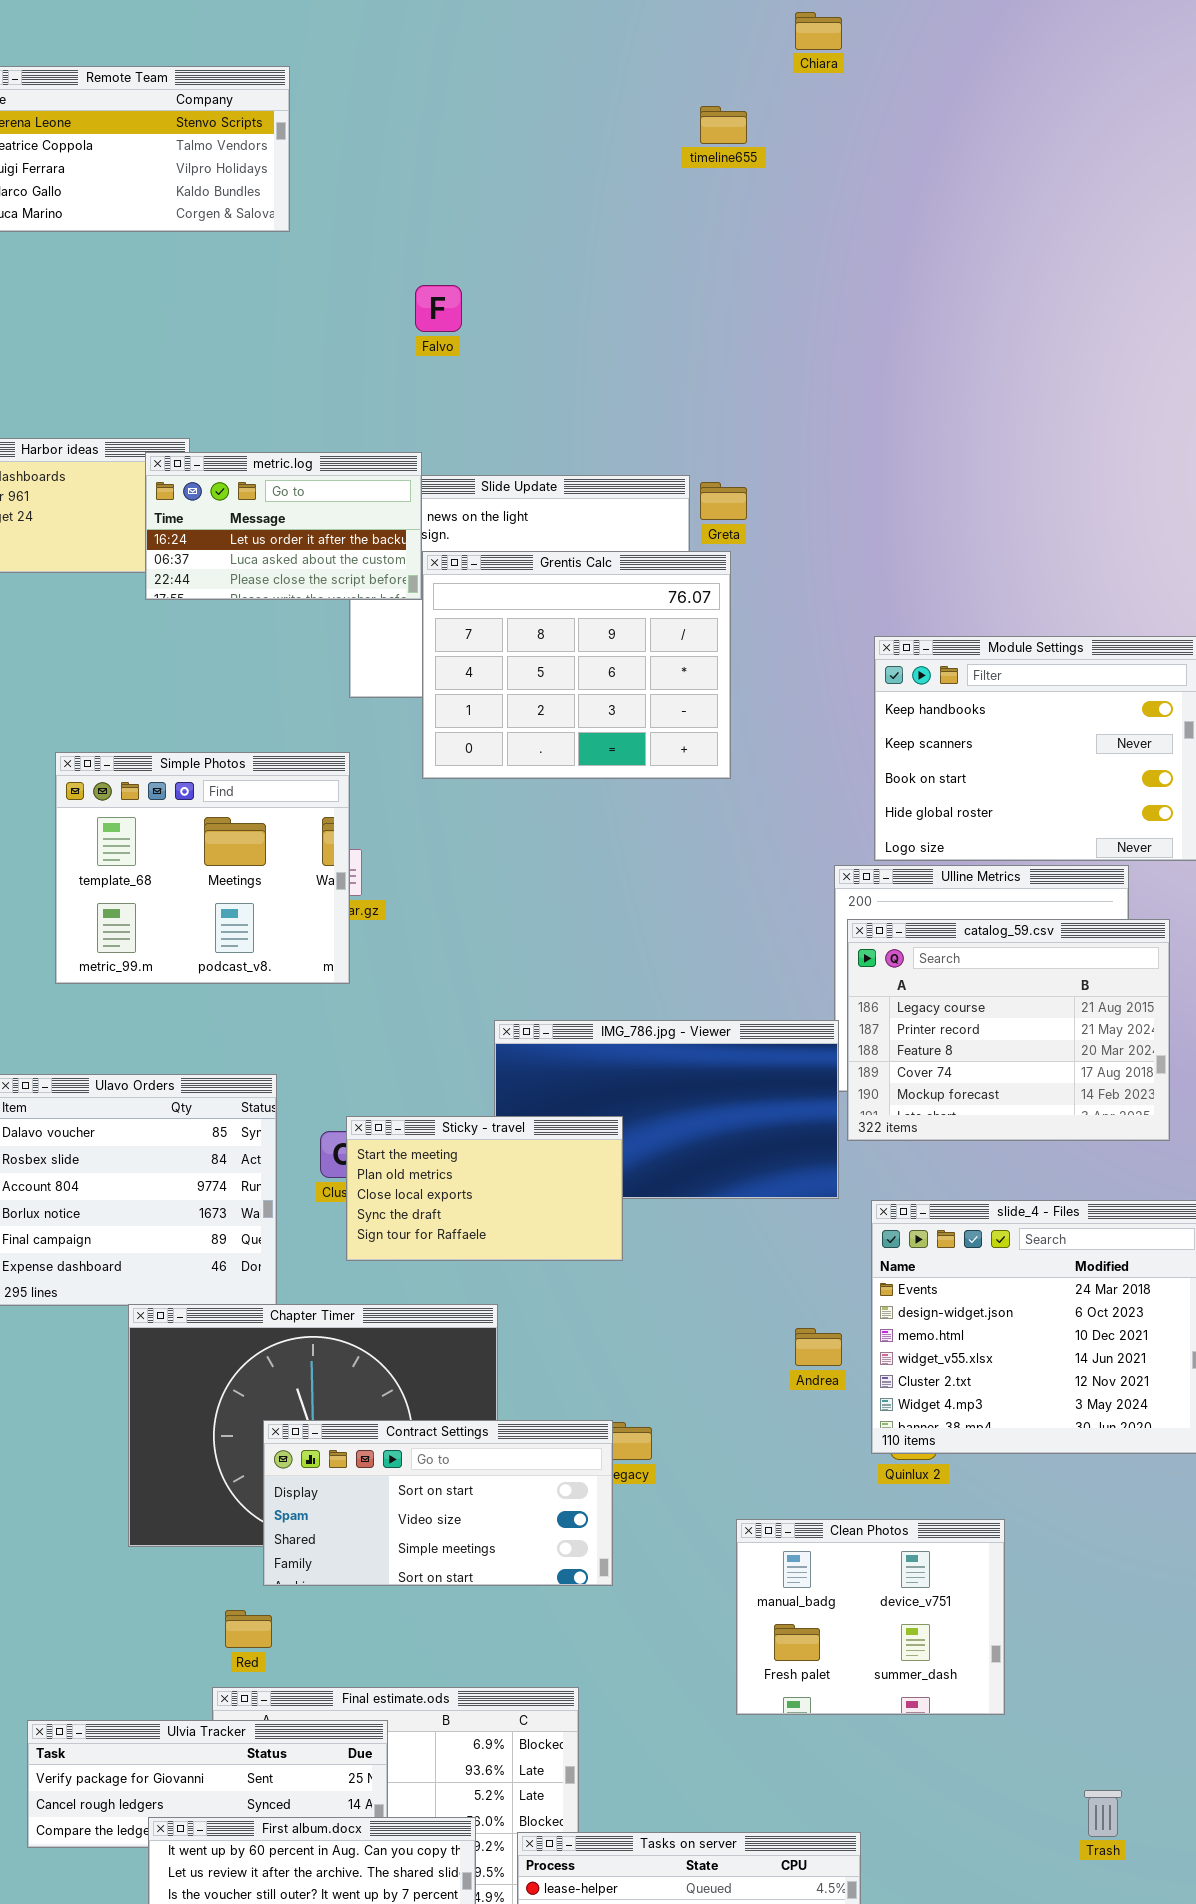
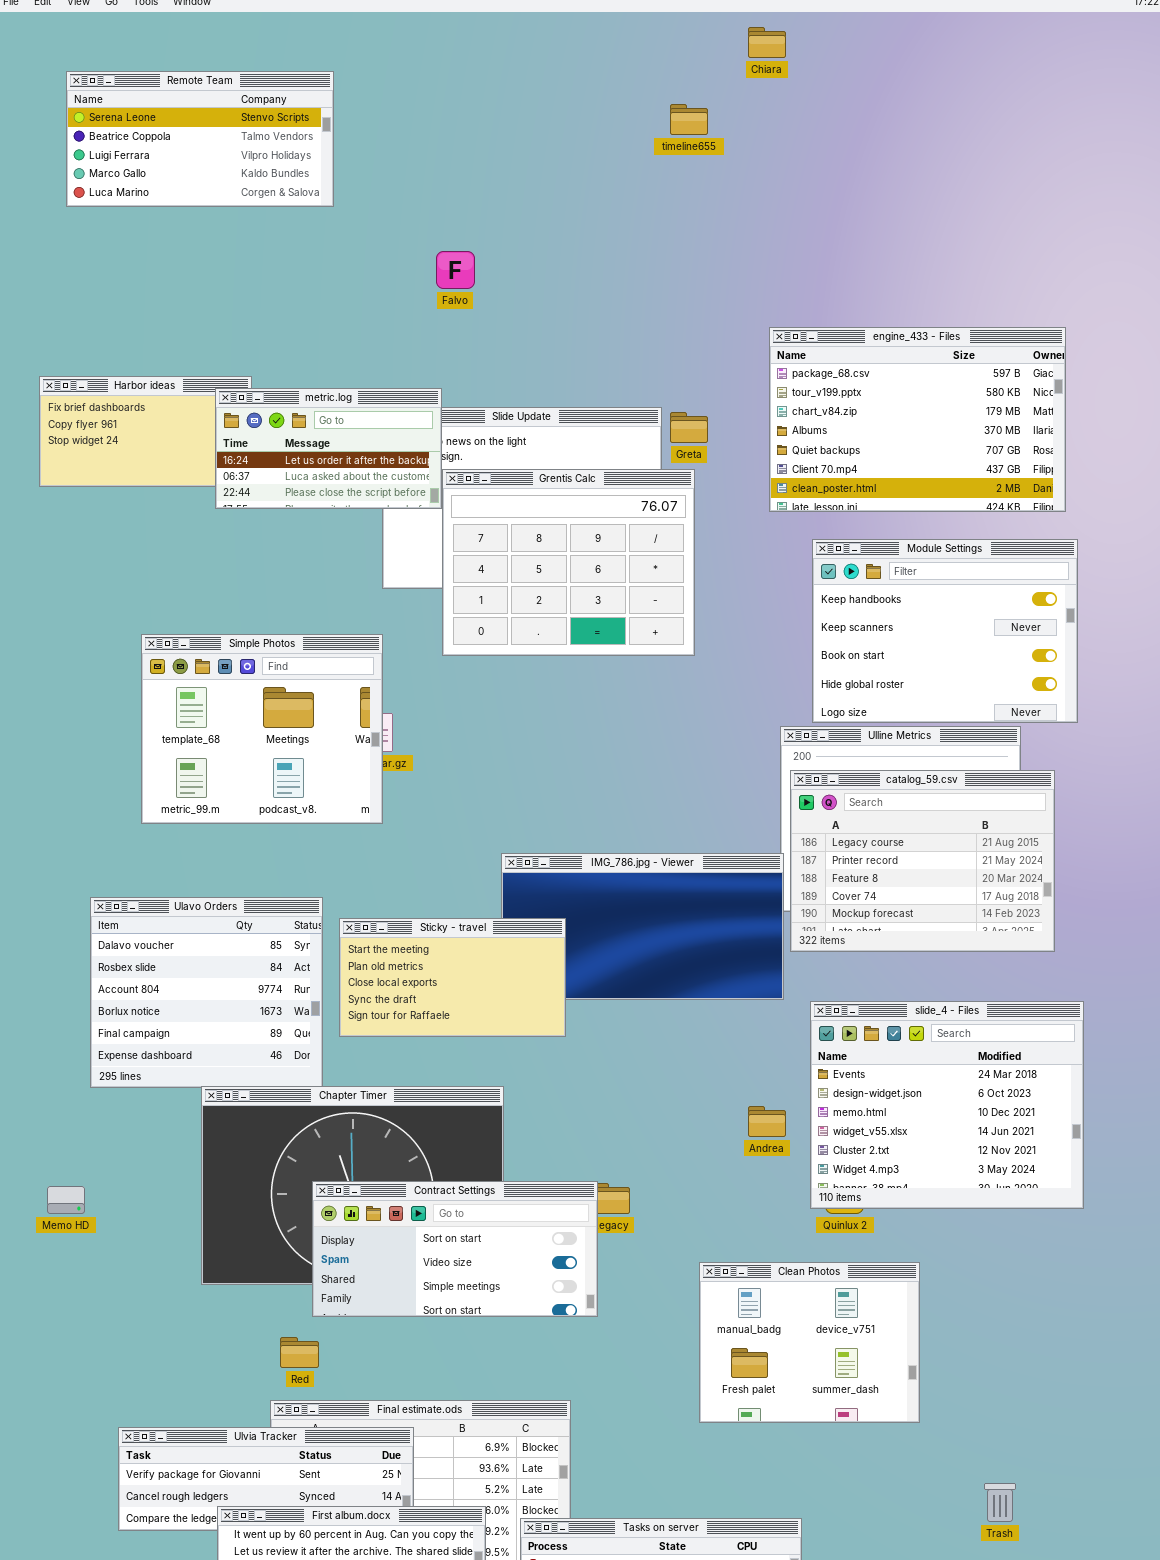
engine_433 - Files: none -> [769,327,1066,512], opened
Sticky - travel: [346,1116,623,1261] -> [339,918,566,1037], moved

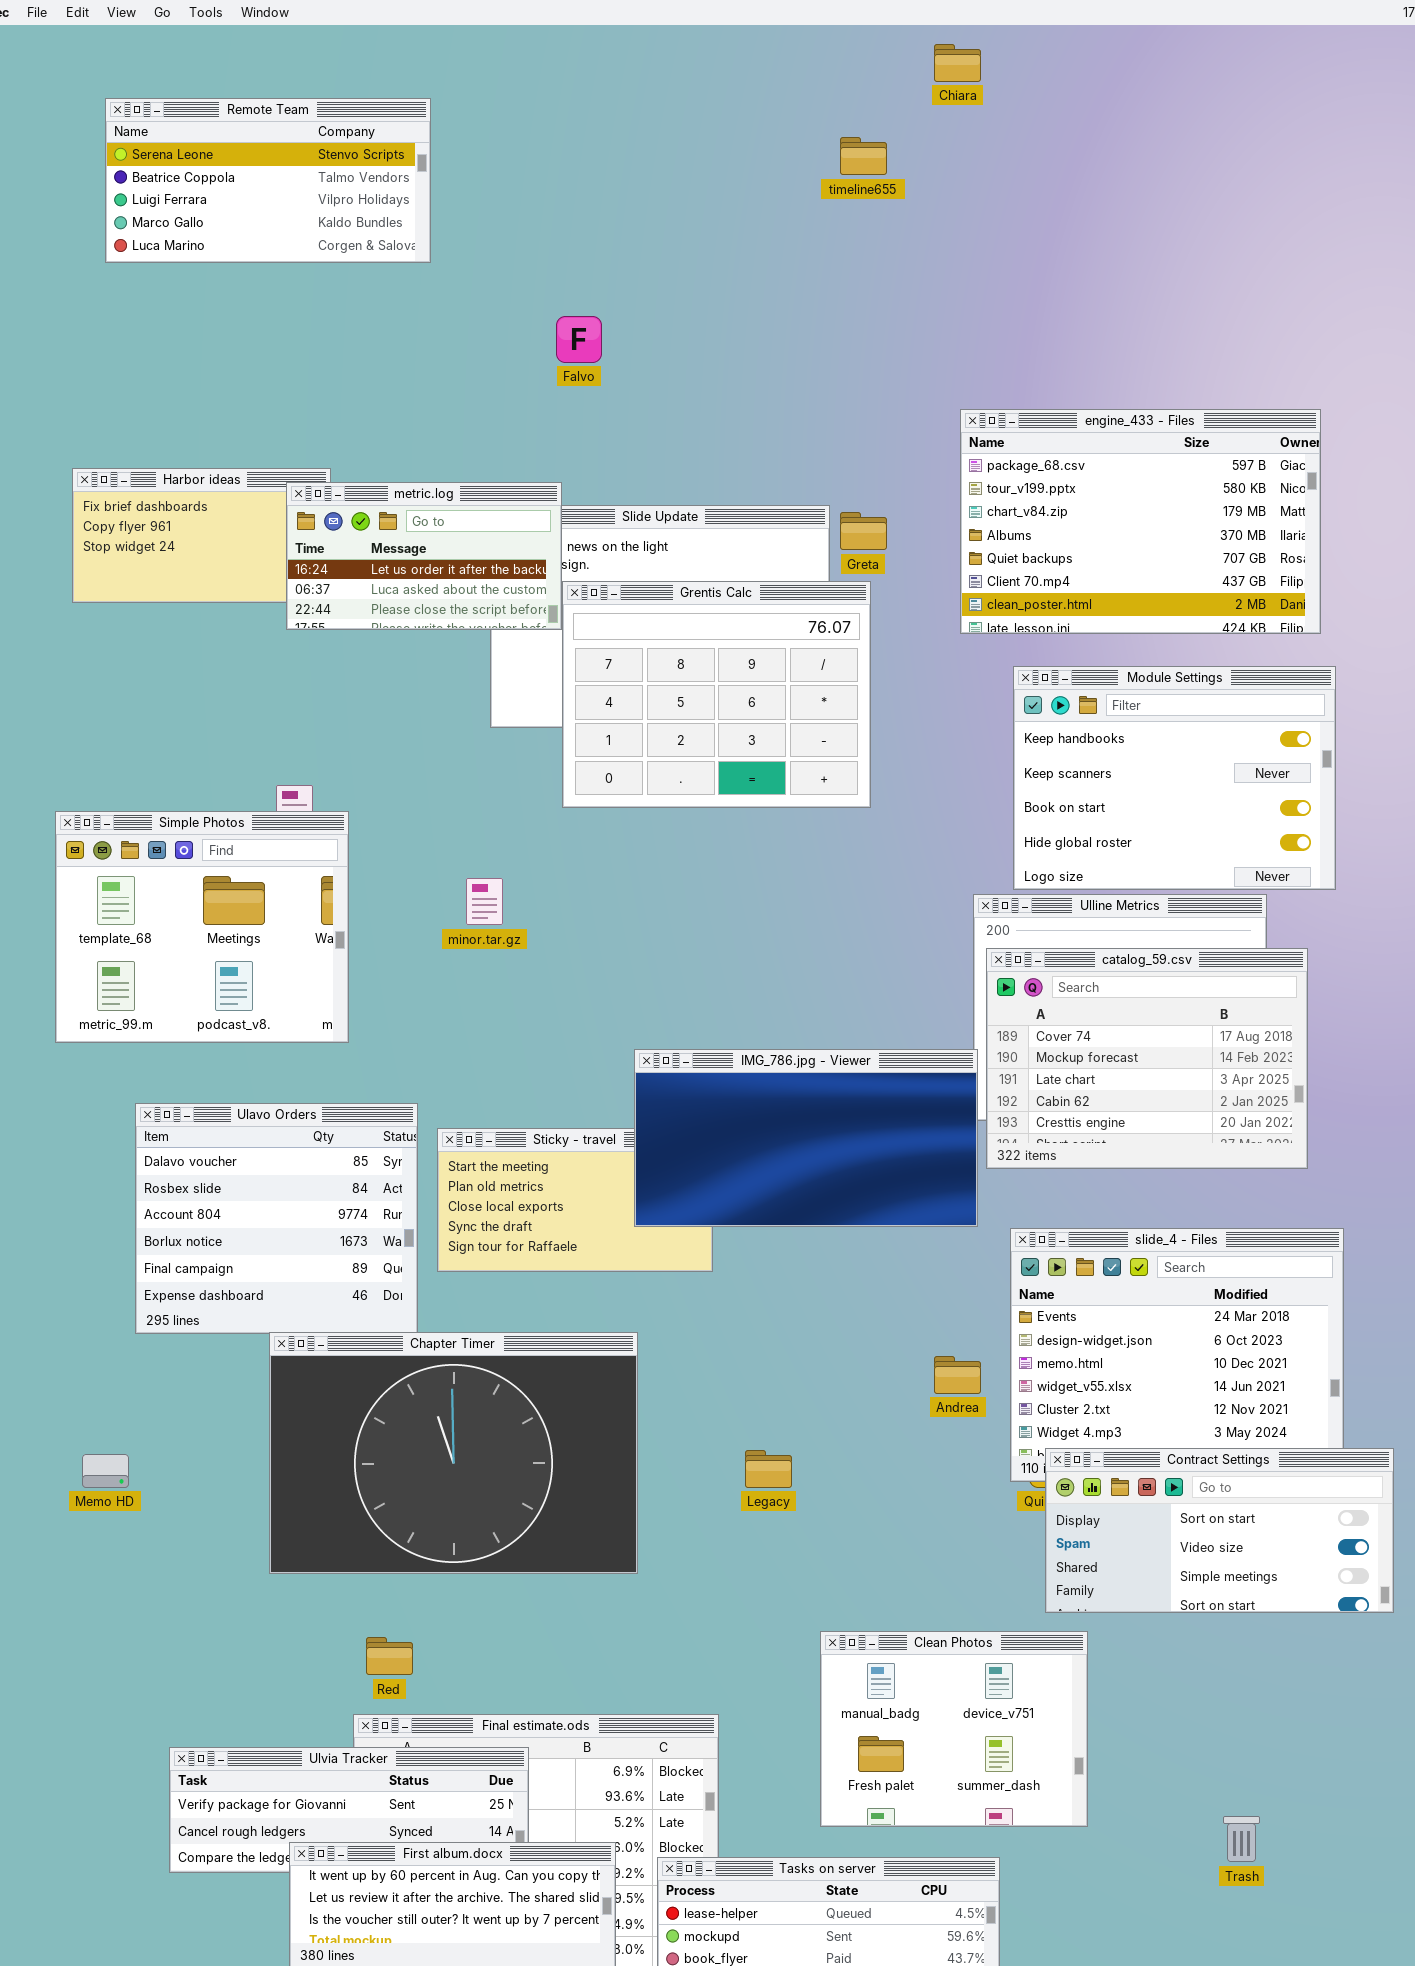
Simple Photos: [141,634,383,824] -> [55,811,349,1043], moved
catalog_59.csv: [790,770,1055,952] -> [986,948,1308,1169], scrolled down 3 rows
IMG_786.jpg - Viewer: [501,853,784,1000] -> [634,1049,978,1227], raised
Contract Settings: [312,1181,598,1317] -> [1045,1448,1394,1613], moved
Clean Photos: [699,1262,920,1423] -> [820,1631,1088,1827], moved

